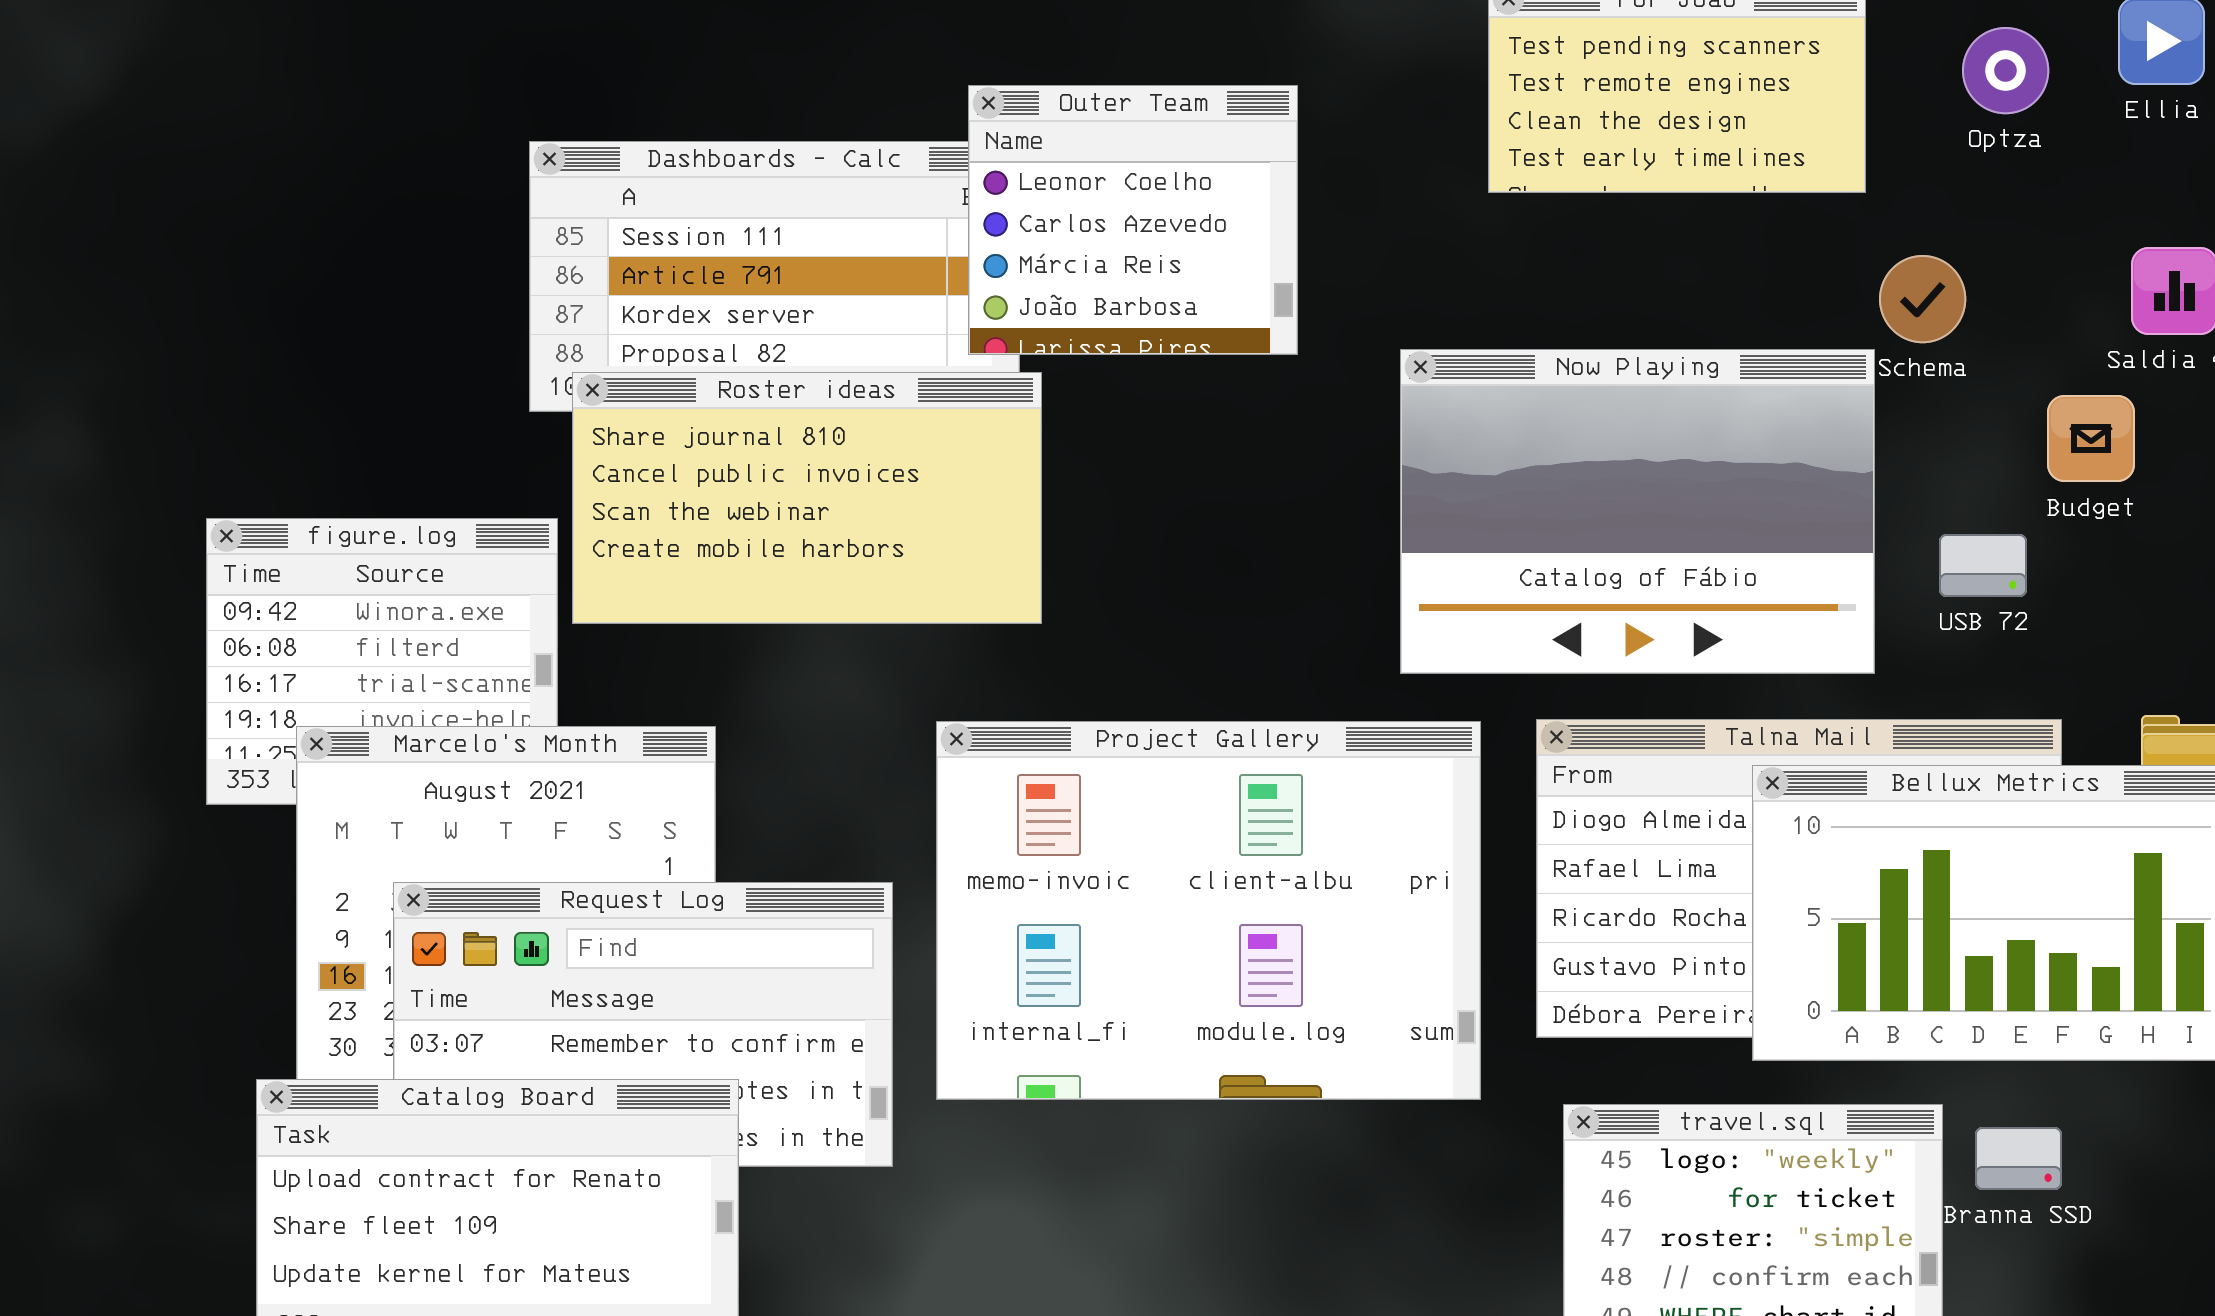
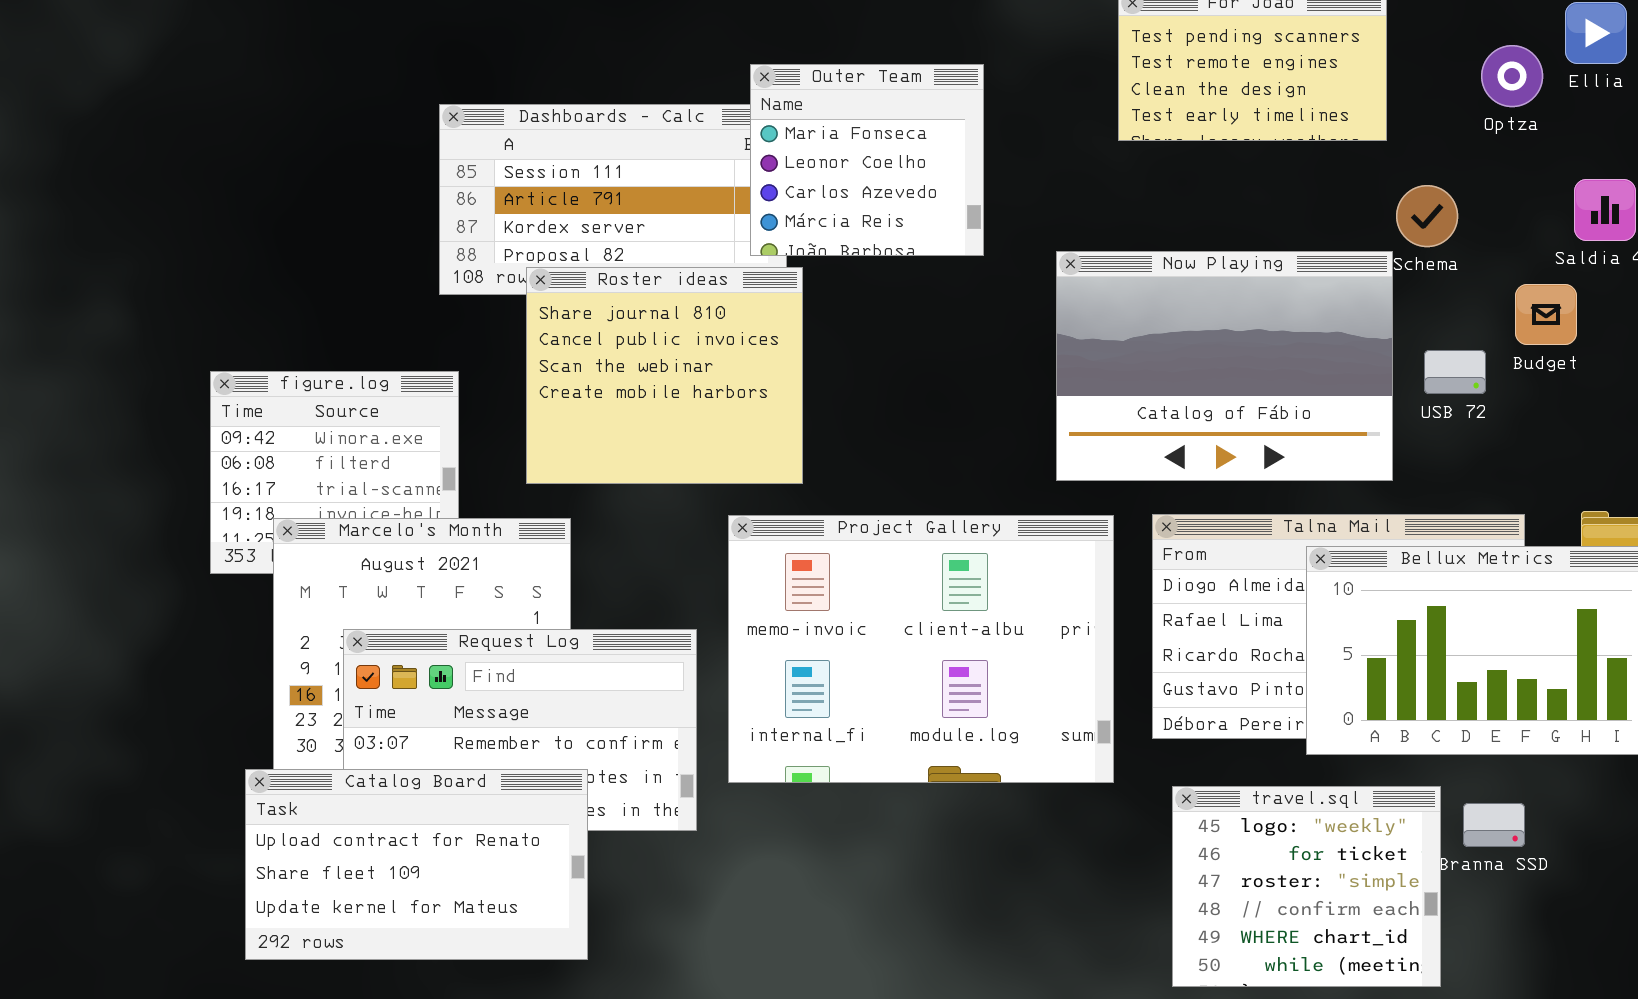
Optza: [1962,27,2049,114] -> [1481,45,1543,107], moved
Outer Team: [968,85,1298,355] -> [750,64,984,256], scrolled up 1 row
Roster ideas: [572,372,1042,624] -> [526,267,803,484], resized
USB 72: [1939,534,2027,597] -> [1424,350,1486,394], moved

